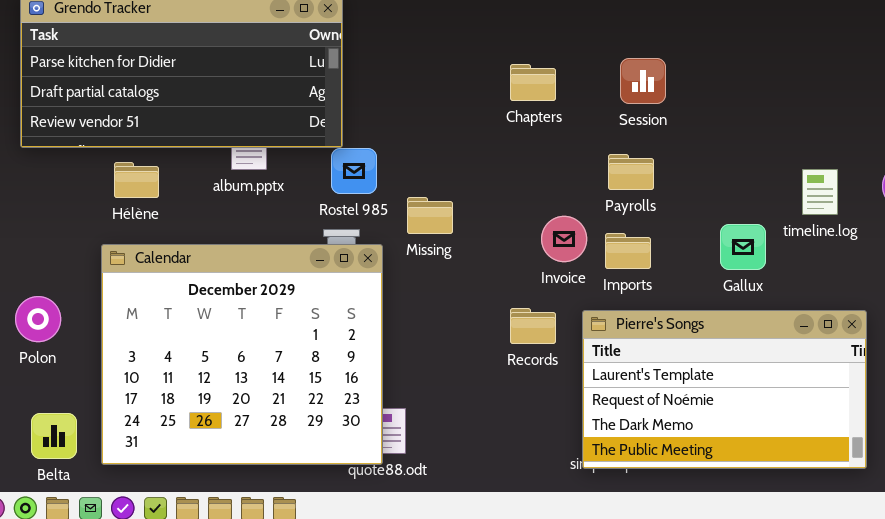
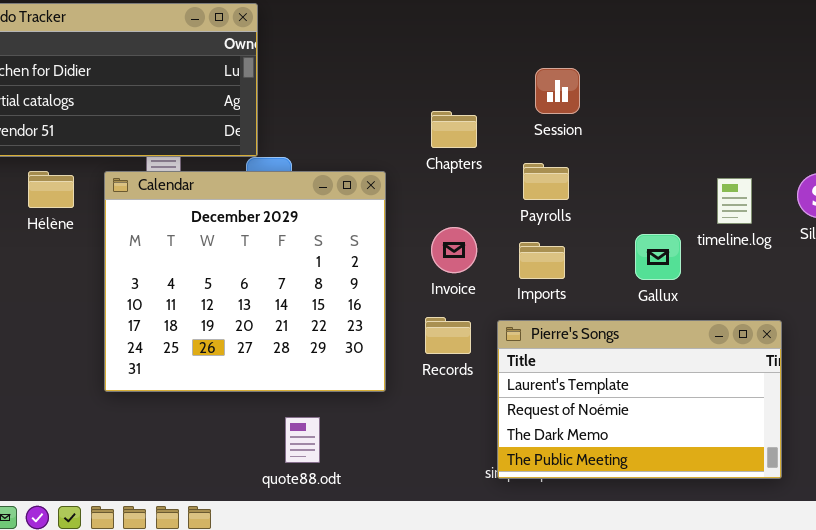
Chapters: [510,64,556,101] -> [431,111,477,148], moved
Invoice: [541,216,587,262] -> [431,227,477,273], moved
Calendar: [101,244,383,465] -> [104,171,386,392], moved

